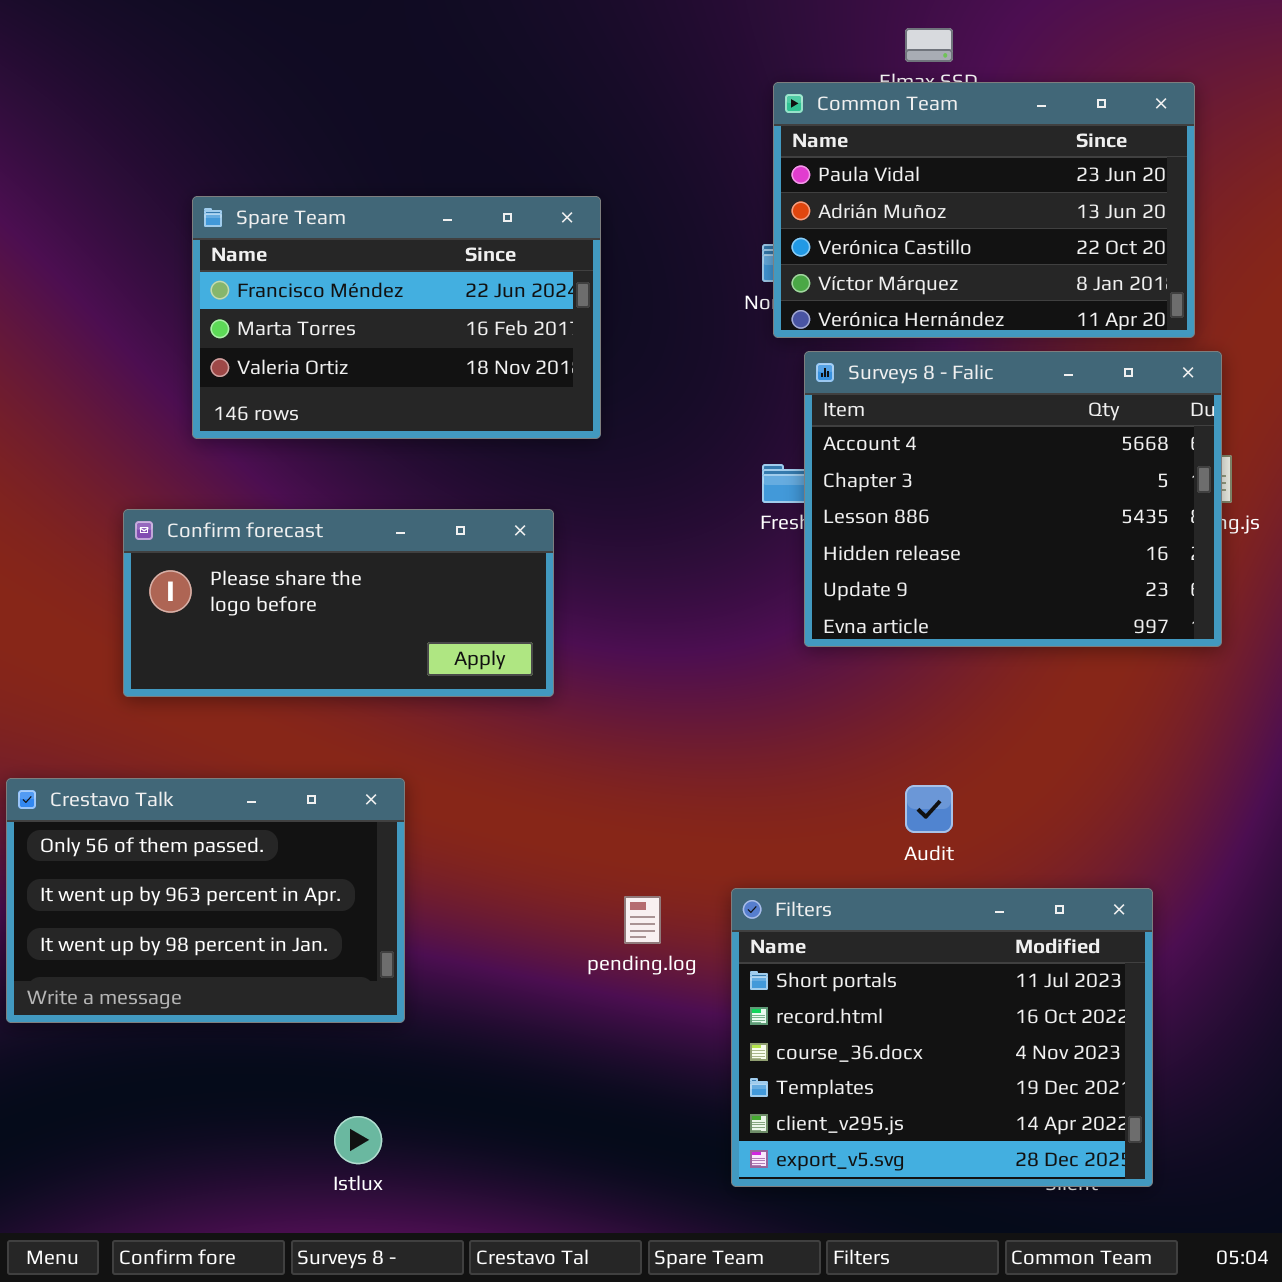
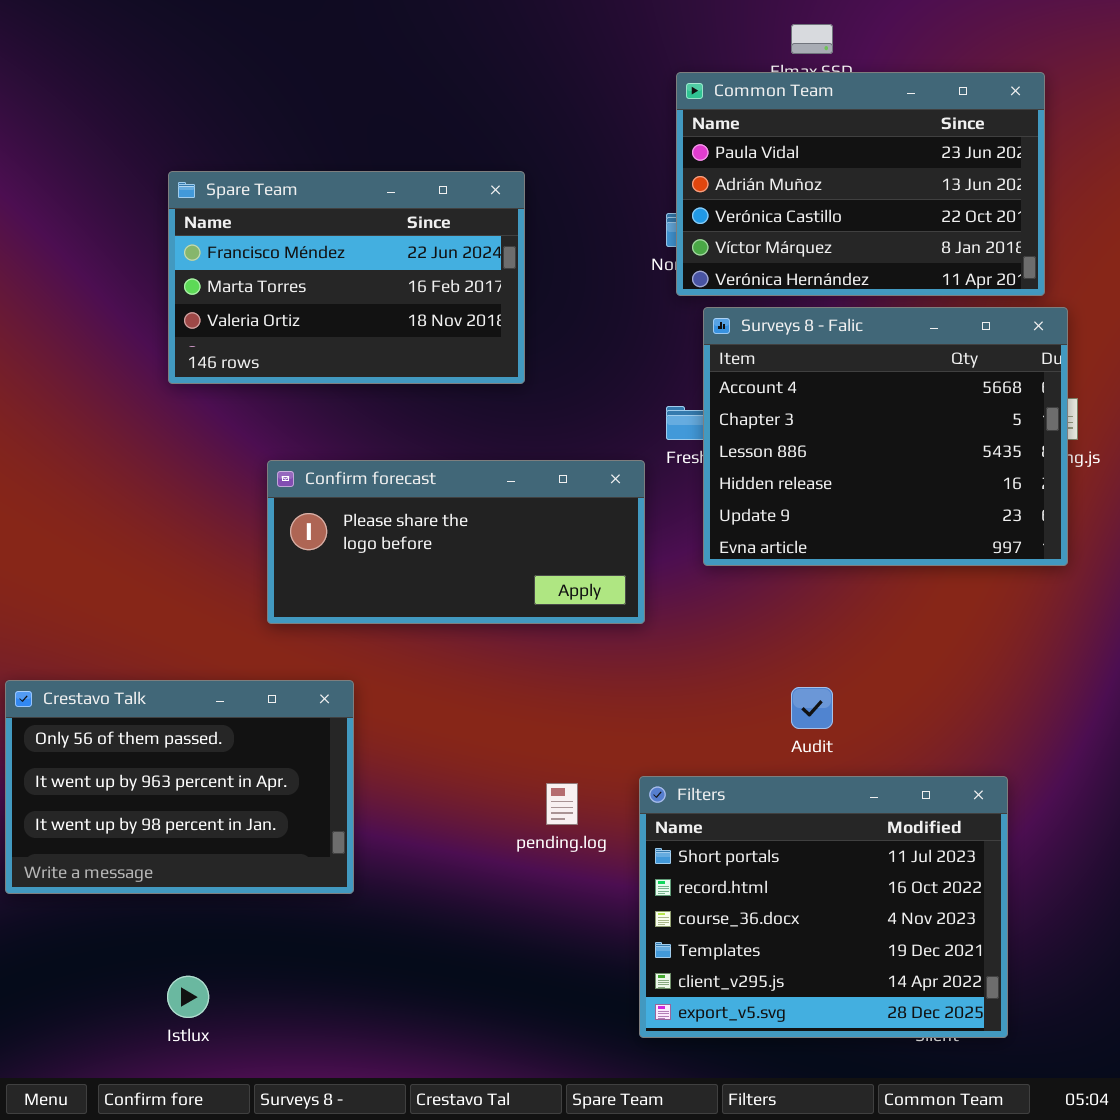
Confirm forecast: [123,509,554,697] -> [267,460,645,624], moved
Istlux: [334,1116,382,1164] -> [167,976,209,1018], moved

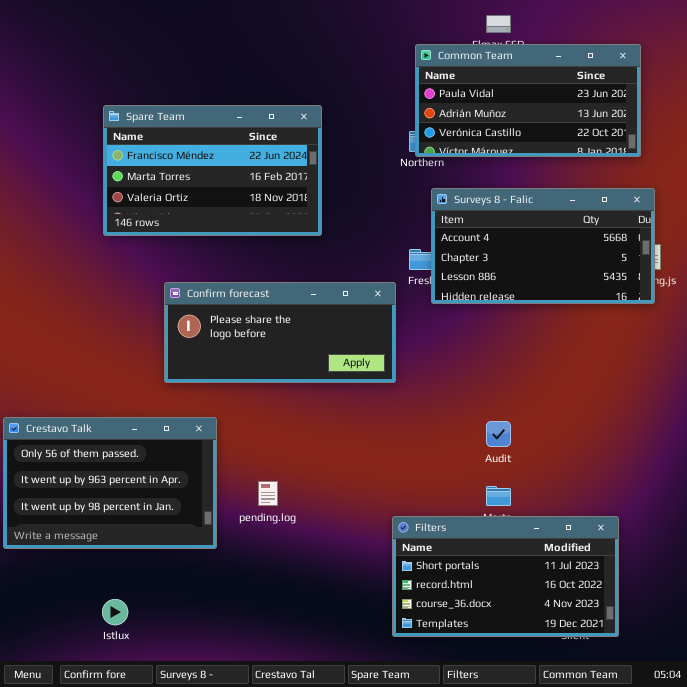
Common Team: [676,72,1045,296] -> [415,44,641,157], resized
Surveys 8 - Falic: [703,307,1068,566] -> [431,188,655,304], resized
Filters: [639,776,1008,1038] -> [392,516,619,637], resized
pending.log: [546,783,578,825] -> [258,481,278,506], moved

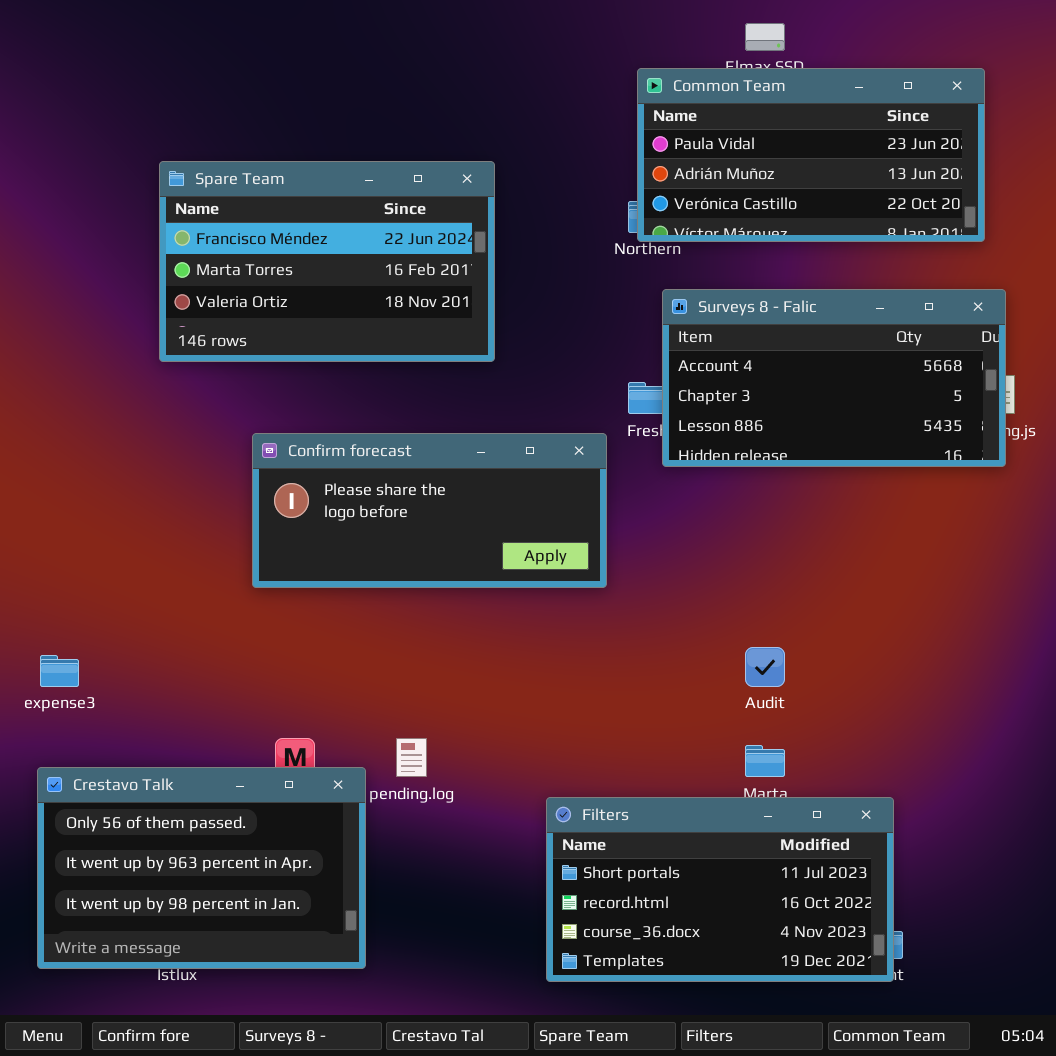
Crestavo Talk: [3,417,217,549] -> [37,767,366,969], moved
Filters: [392,516,619,637] -> [546,797,894,982], moved

